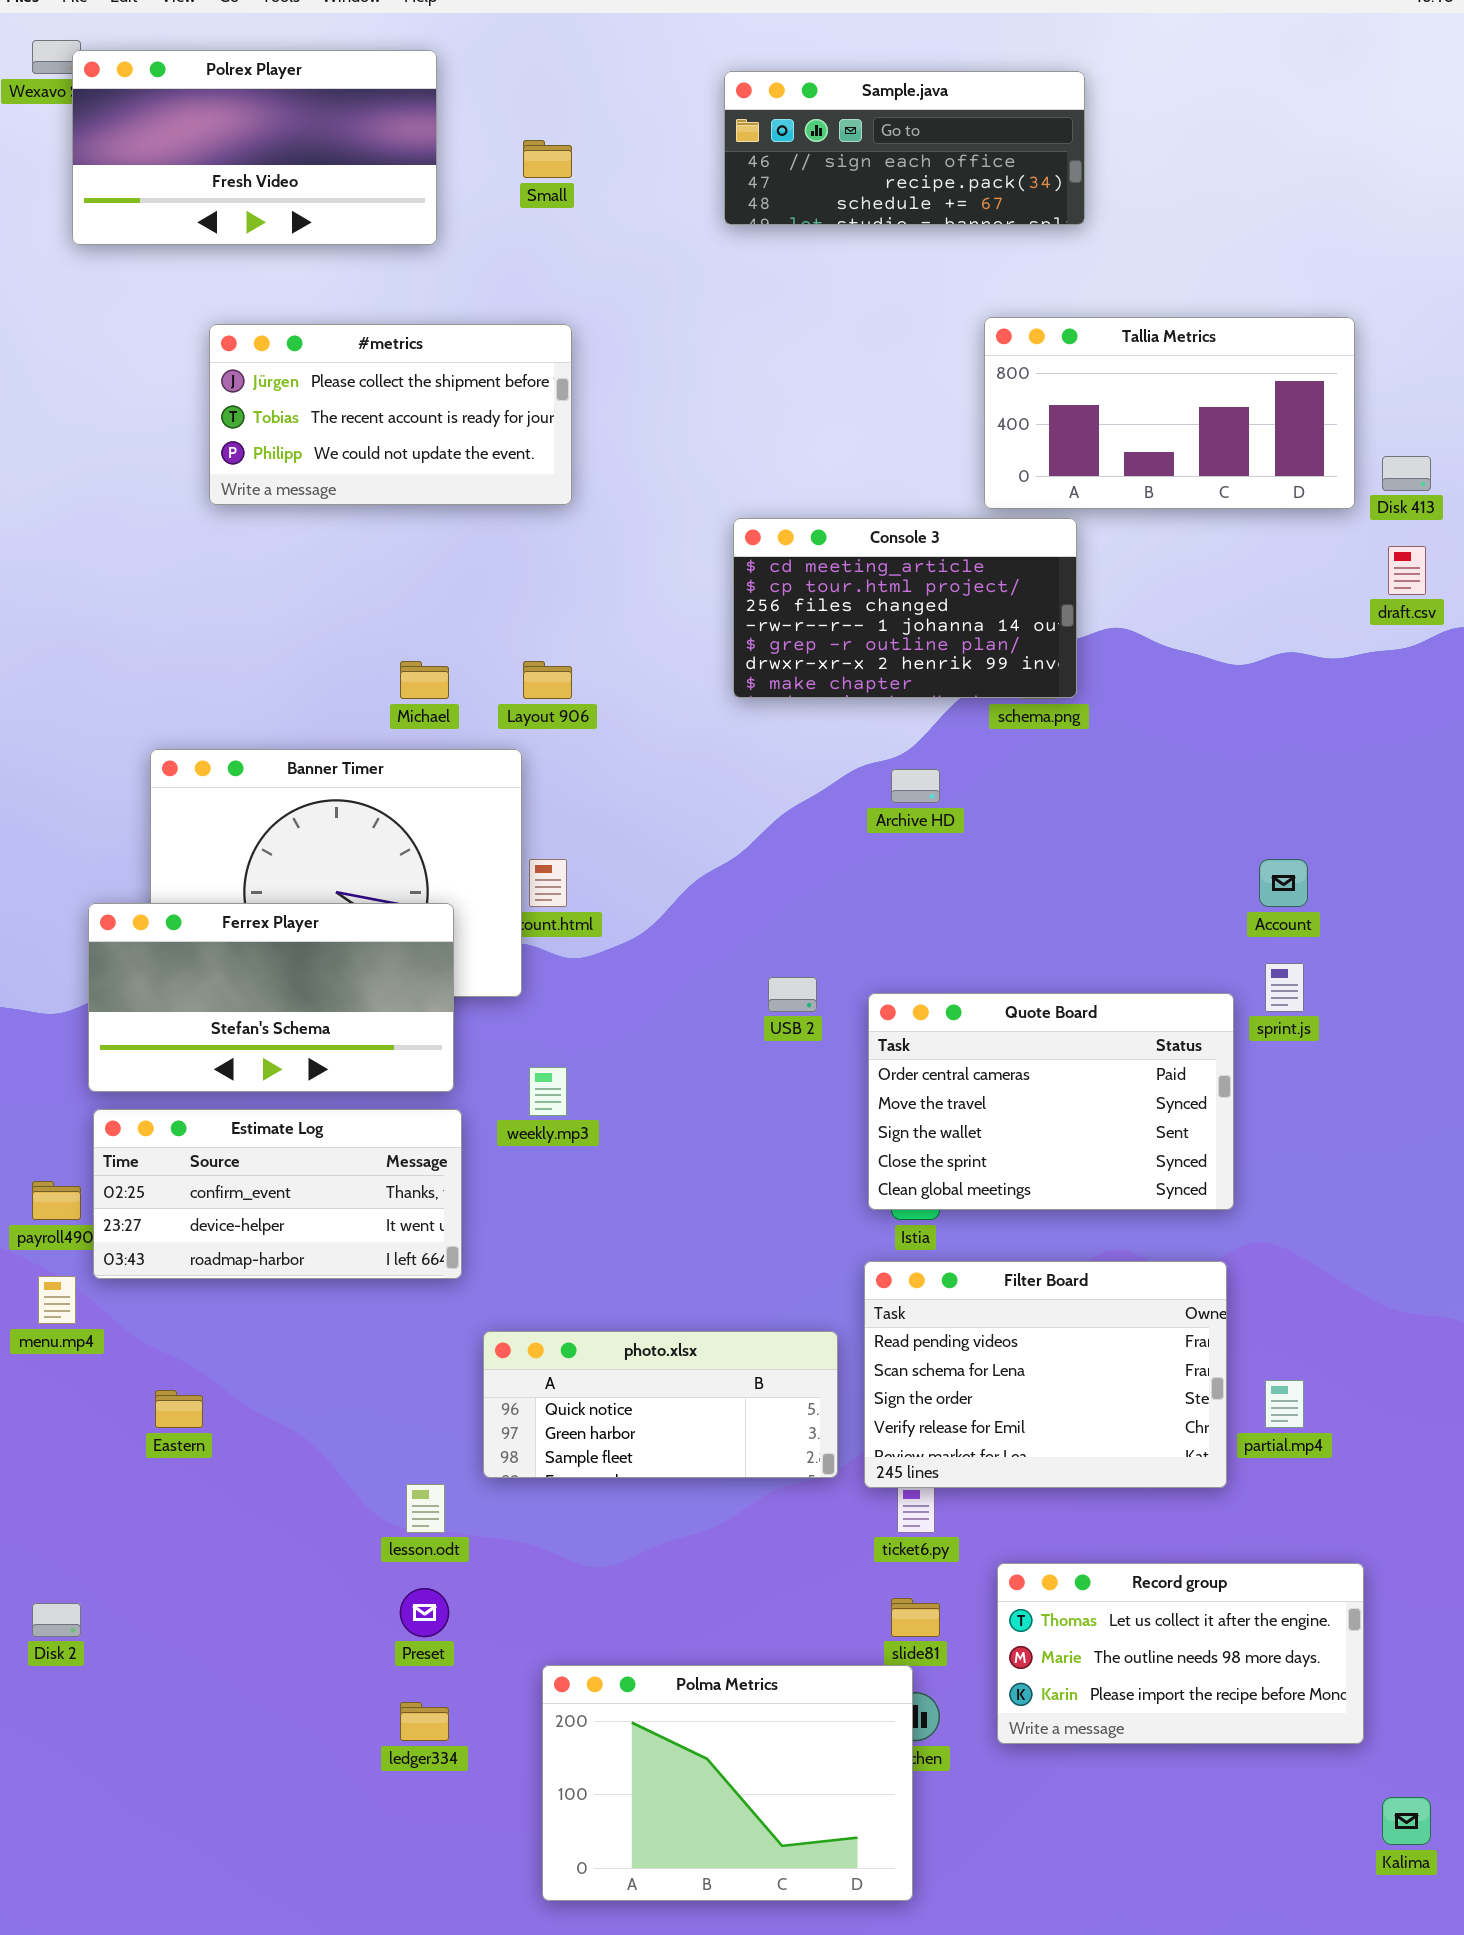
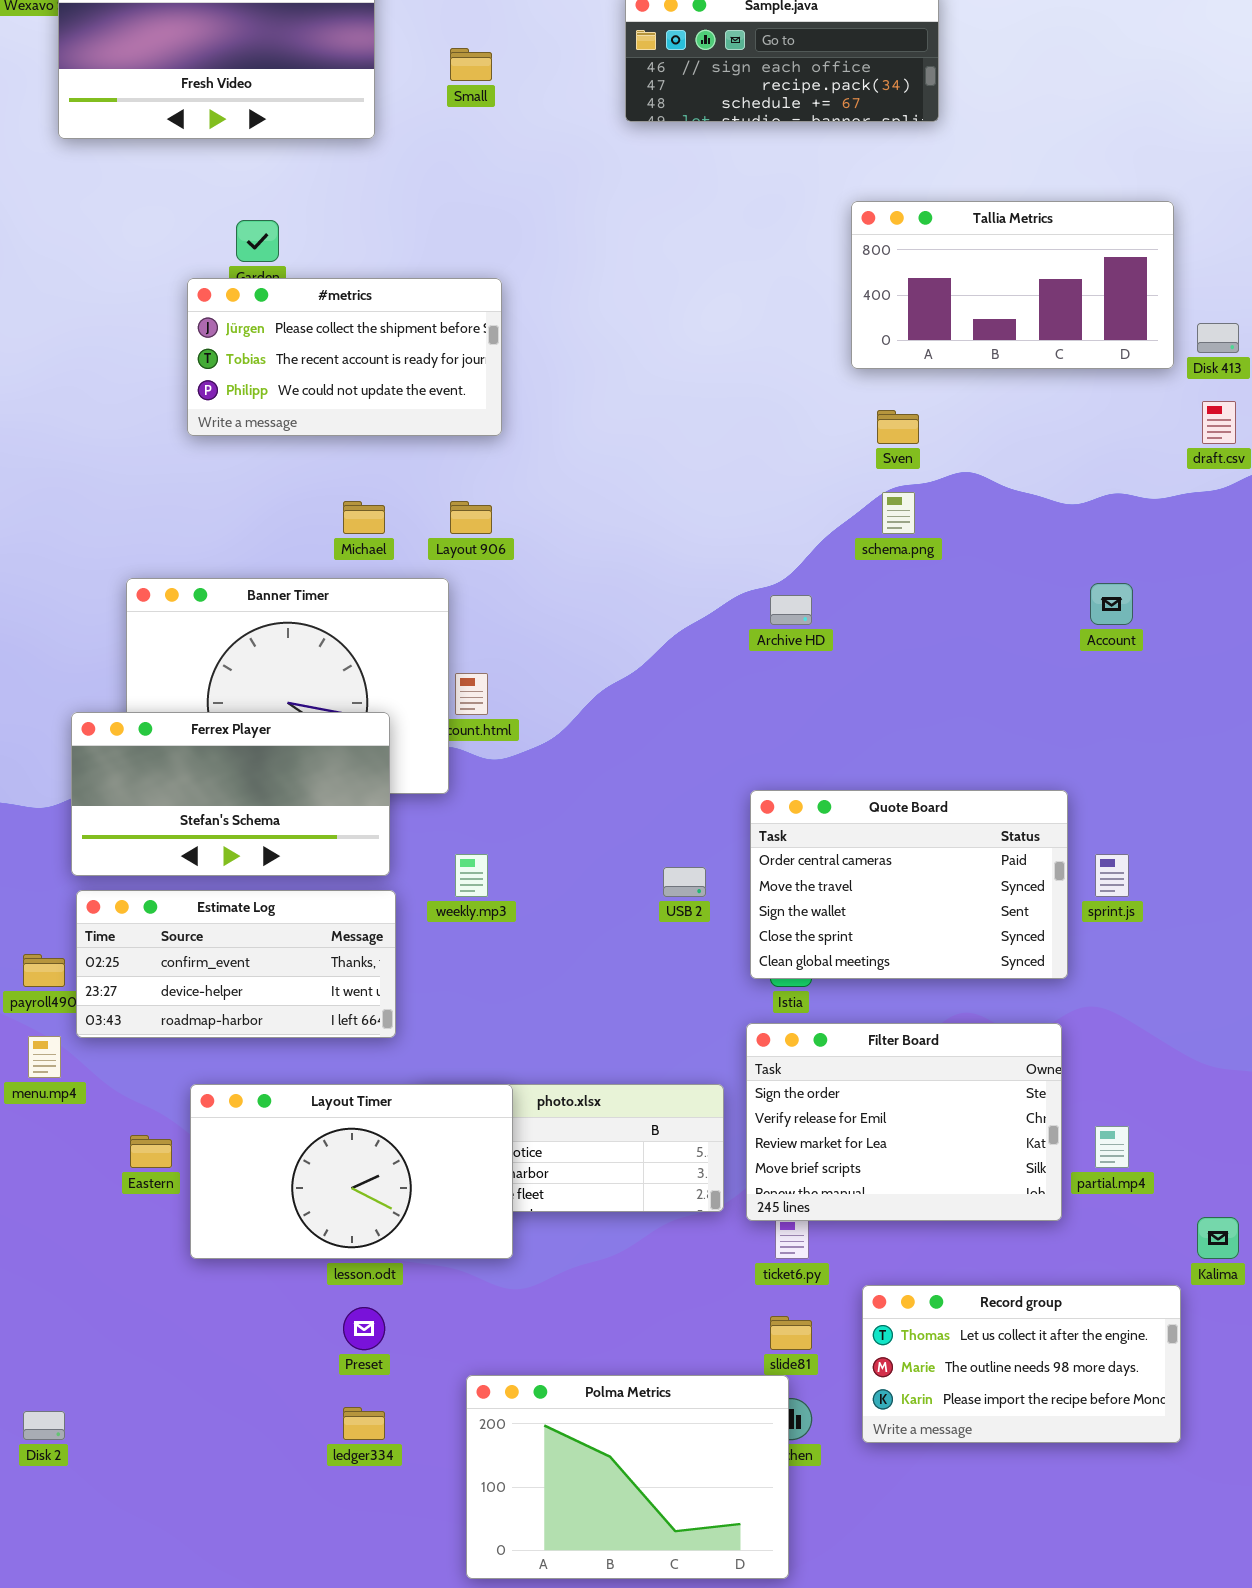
#metrics: [209,324,572,505] -> [187,278,502,436], moved
Console 3: [733,518,1077,698] -> none, closed
Account: [1259,859,1308,907] -> [1090,583,1133,625], moved
sprint.js: [1265,963,1304,1012] -> [1095,854,1129,897], moved
USB 2: [768,977,817,1012] -> [663,867,706,897], moved
Filter Board: [864,1261,1227,1488] -> [746,1023,1062,1221], scrolled down 2 rows
Layout Timer: none -> [190,1084,513,1259], opened
Disk 2: [32,1603,81,1637] -> [23,1411,65,1440], moved
Kalima: [1382,1797,1431,1845] -> [1197,1217,1239,1259], moved

